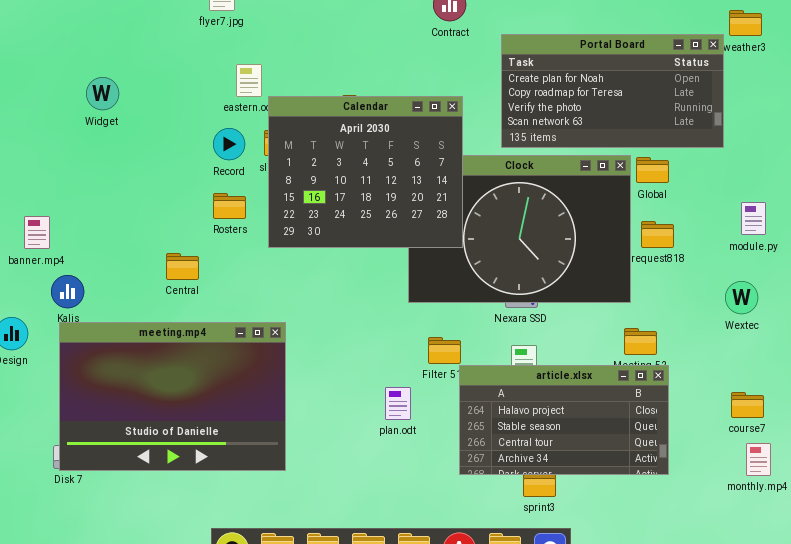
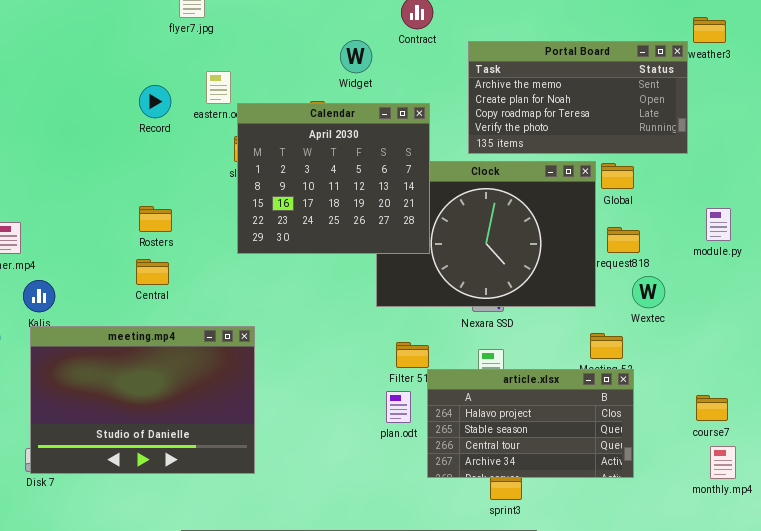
Portal Board: [501,34,724,148] -> [468,41,688,154], scrolled up 1 row
Widget: [86,77,119,110] -> [340,40,372,73], moved
Record: [213,128,245,160] -> [139,85,171,118], moved
Rosters: [213,193,246,219] -> [139,206,172,232], moved
Wextec: [725,281,758,314] -> [632,276,665,308], moved
plan.odt: [385,387,411,420] -> [386,391,411,423], moved

